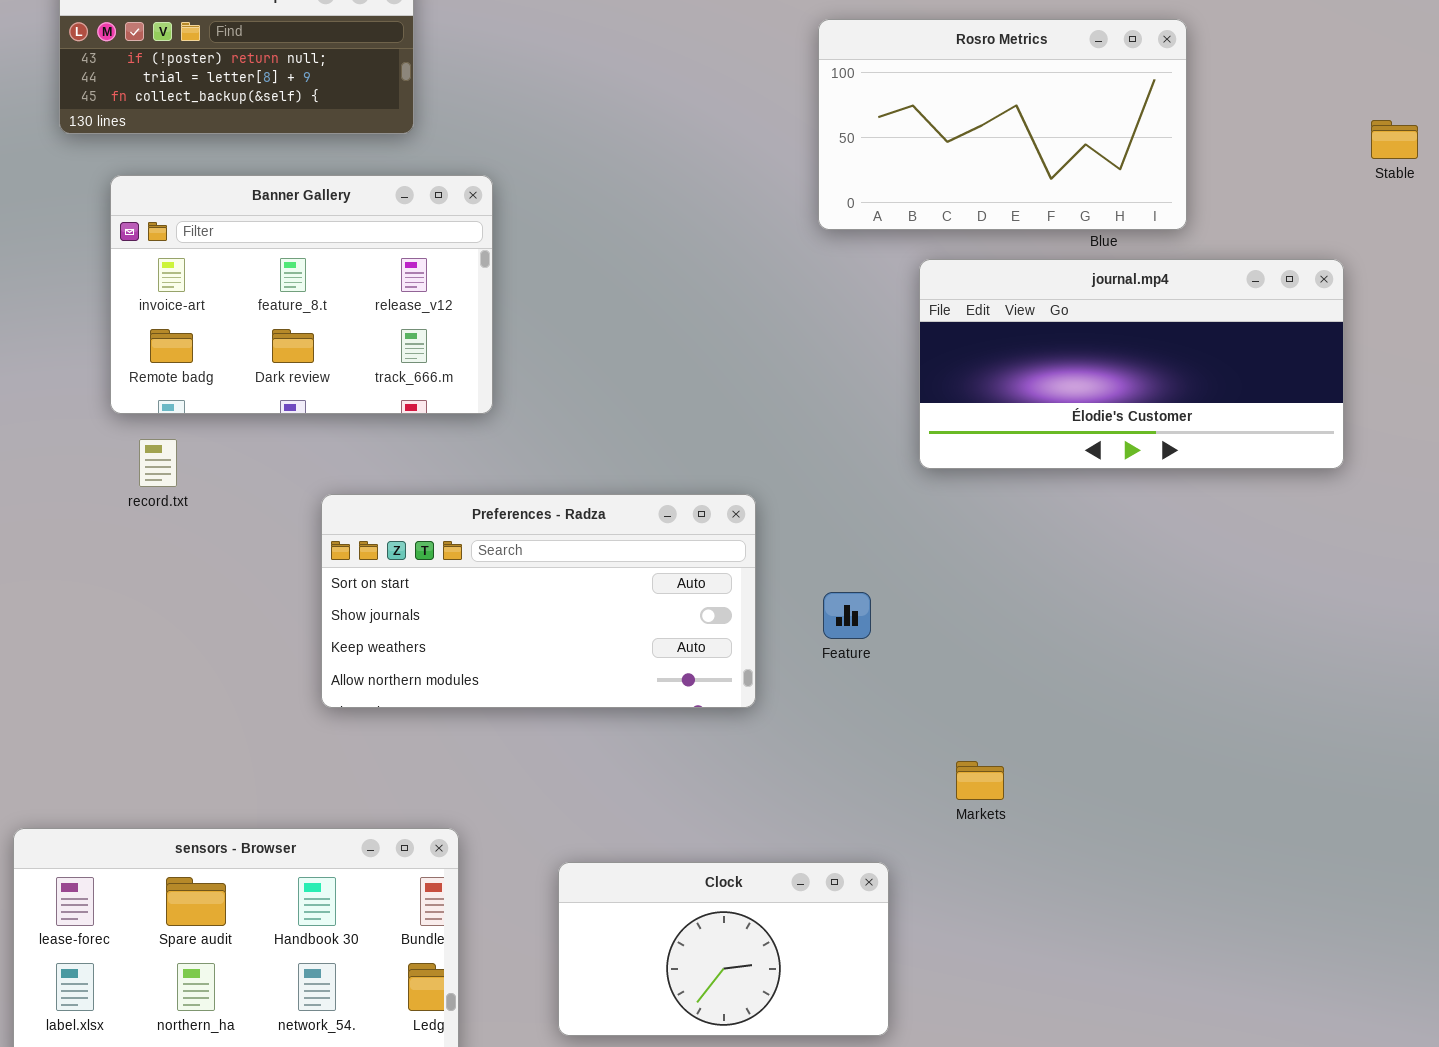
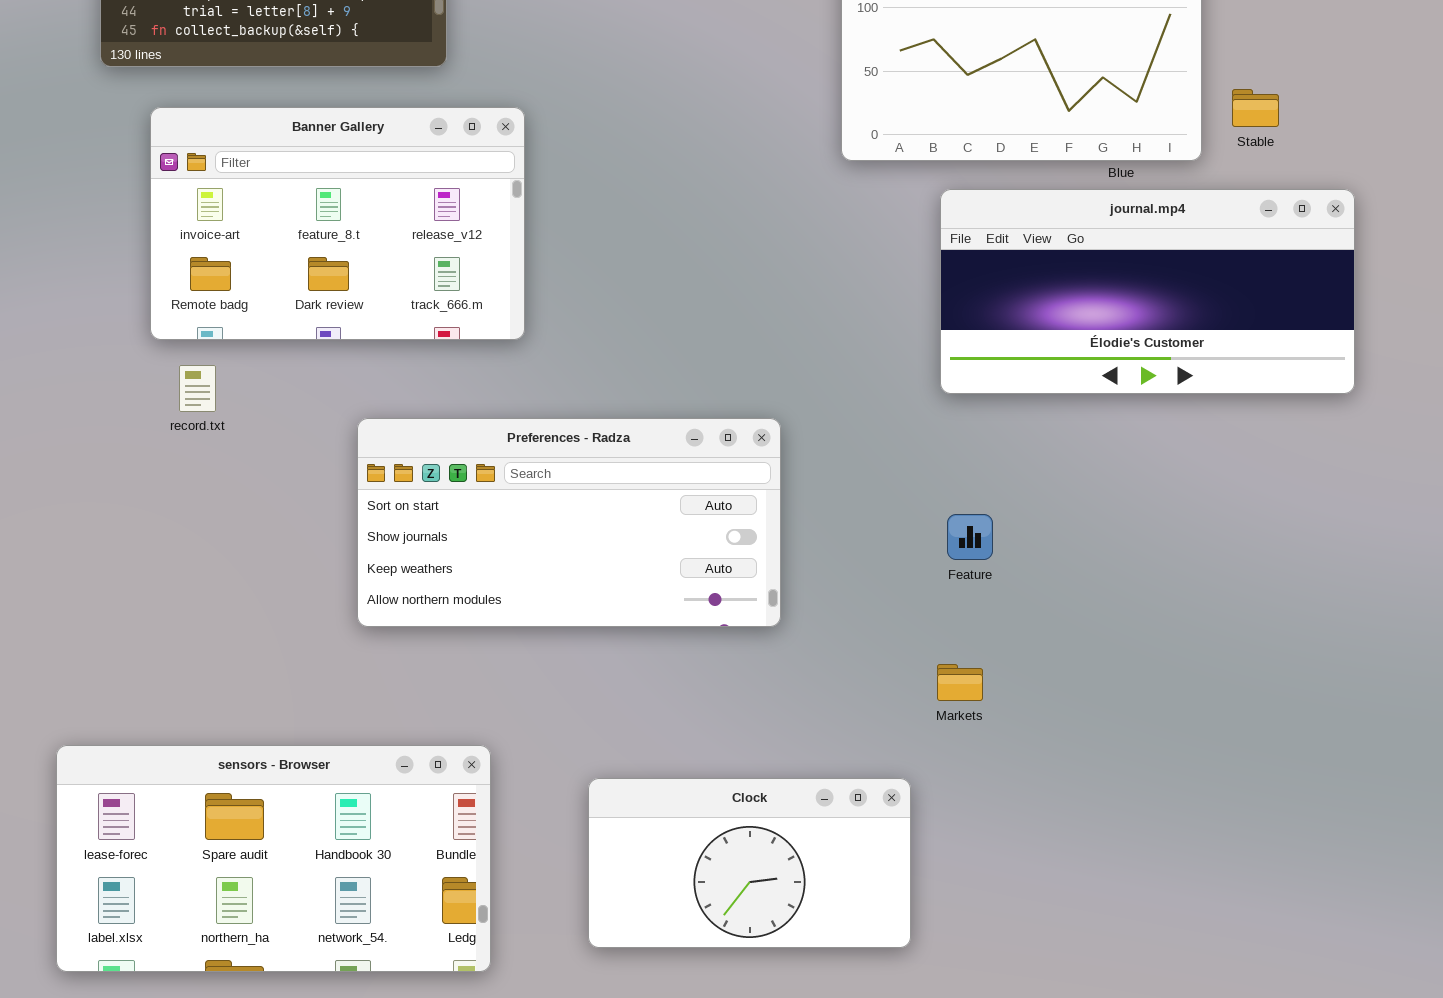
Stable: [1371,120,1418,159] -> [1232,89,1279,127], moved
Feature: [823,592,871,639] -> [947,514,993,560], moved
Markets: [956,761,1004,800] -> [937,664,983,701], moved

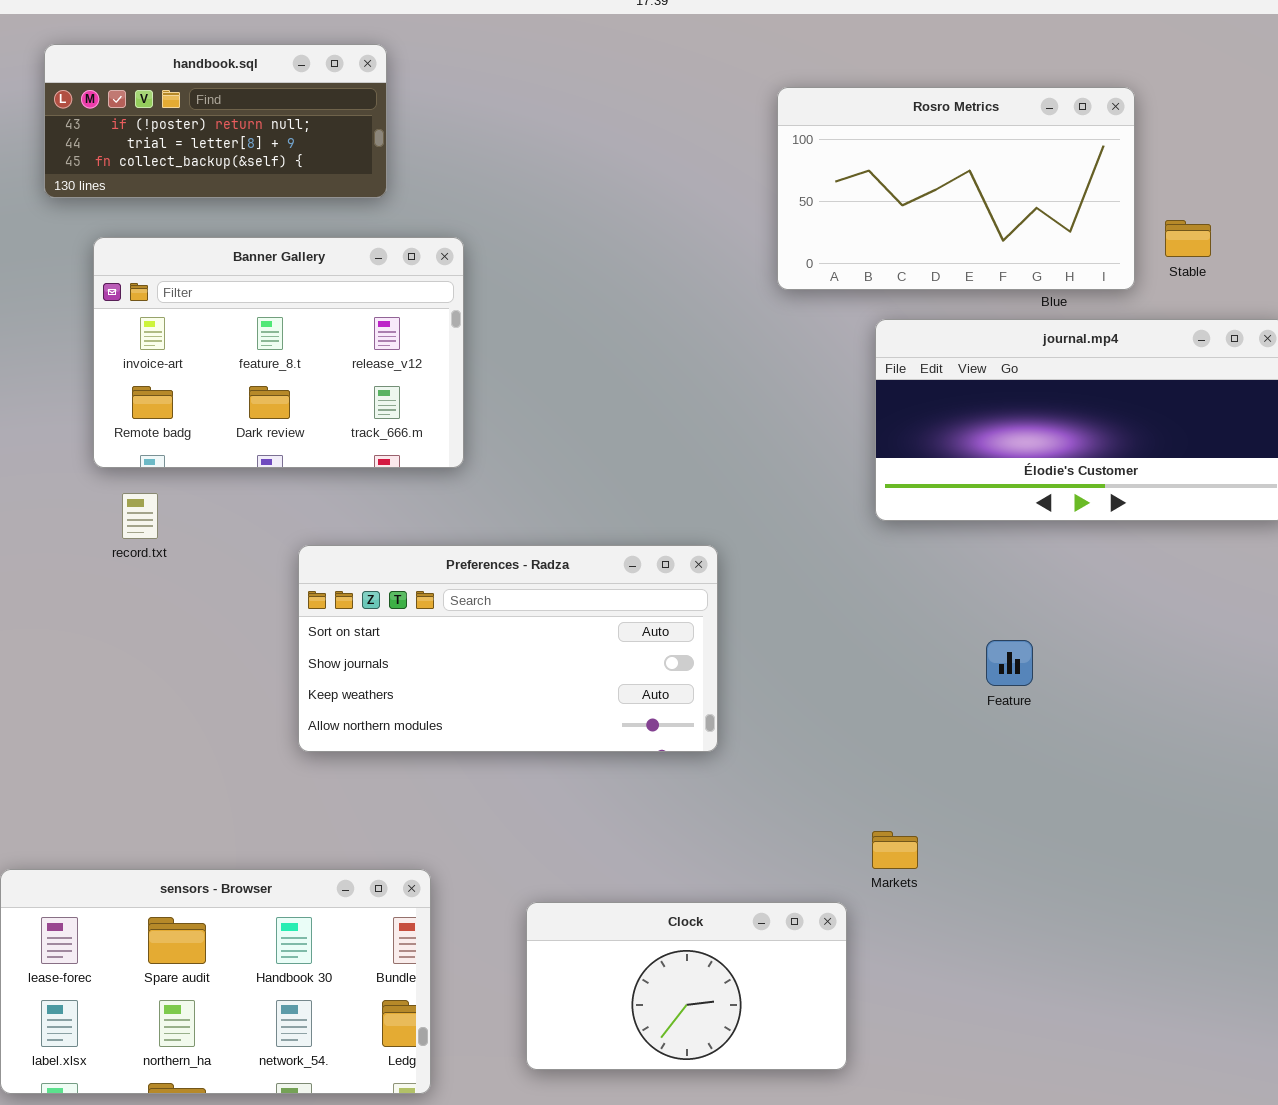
Feature: [947,514,993,560] -> [986,640,1033,686], moved
Markets: [937,664,983,701] -> [872,831,918,869], moved

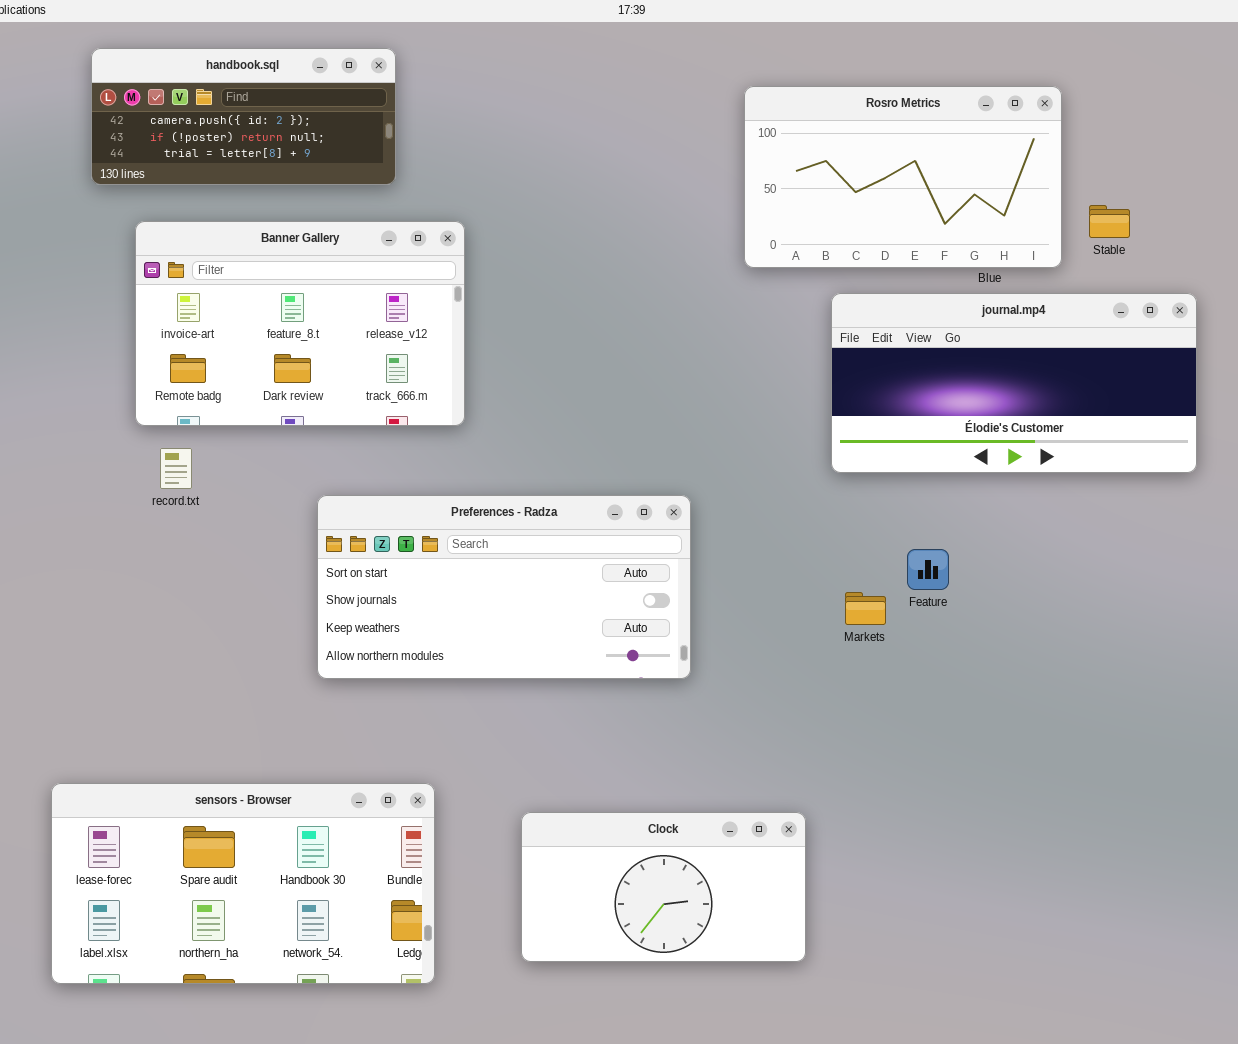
handbook.sql: [44,44,387,198] -> [91,48,396,185], scrolled up 1 row
Feature: [986,640,1033,686] -> [907,549,949,590], moved
Markets: [872,831,918,869] -> [845,592,886,625], moved

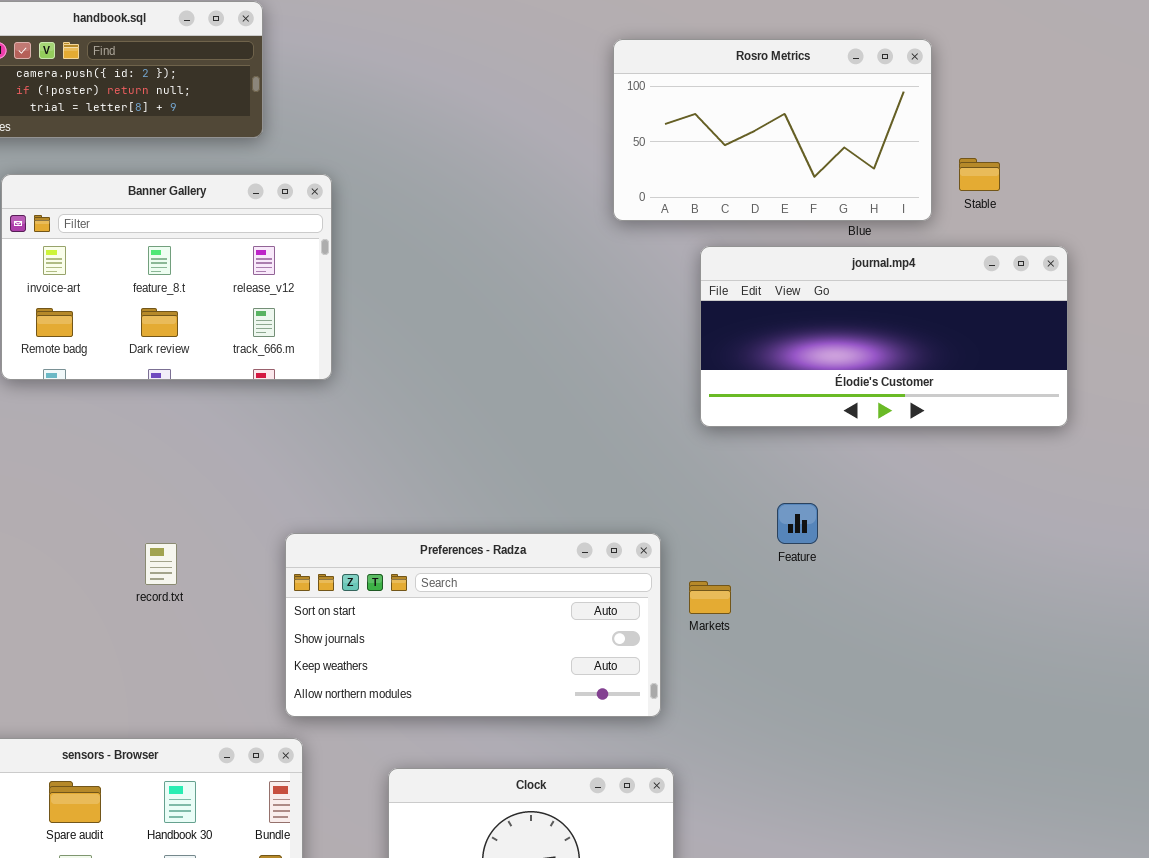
record.txt: [160,448,192,489] -> [145,543,177,585], moved
Preferences - Radza: [317,495,691,679] -> [285,533,661,717], moved
Markets: [845,592,886,625] -> [689,581,731,614], moved

